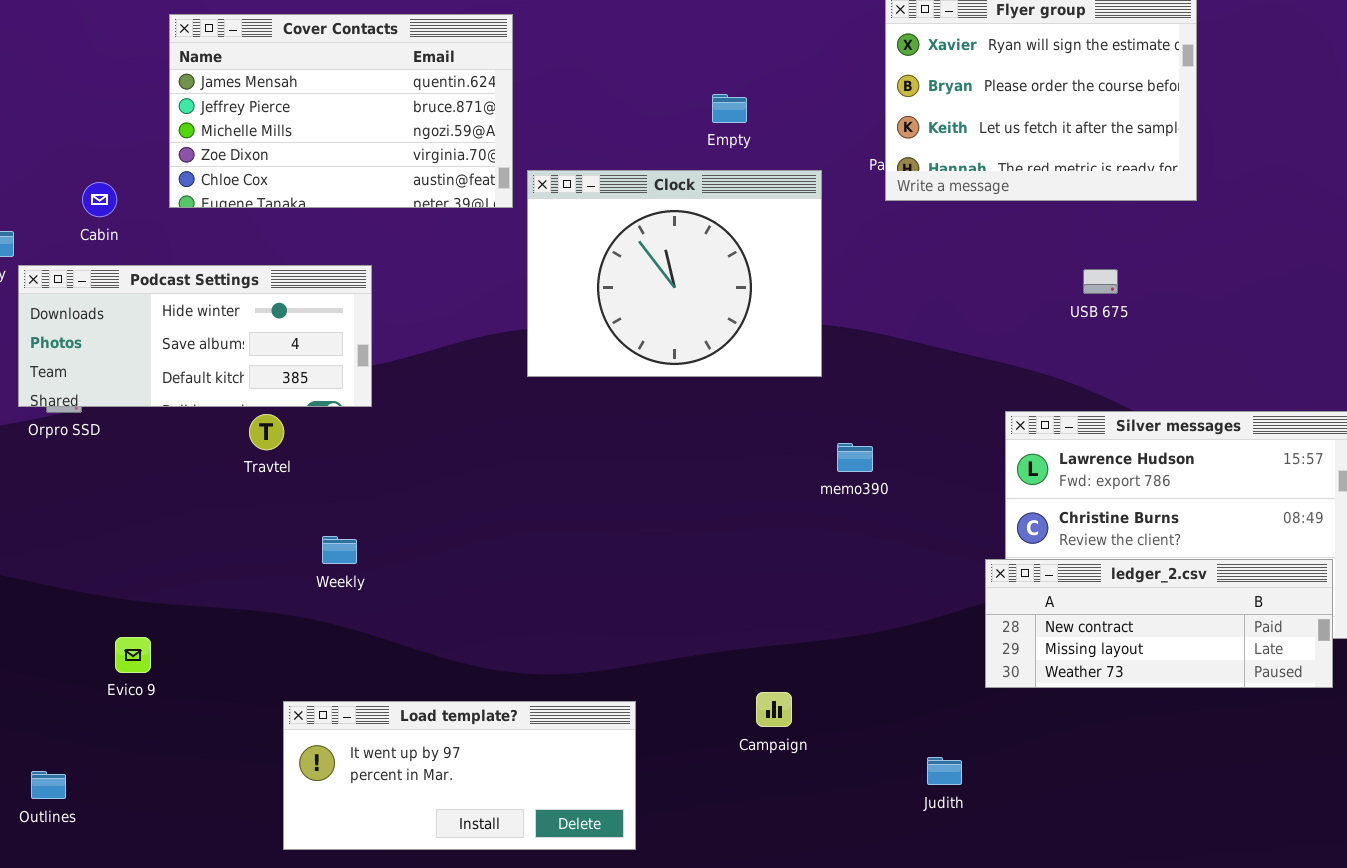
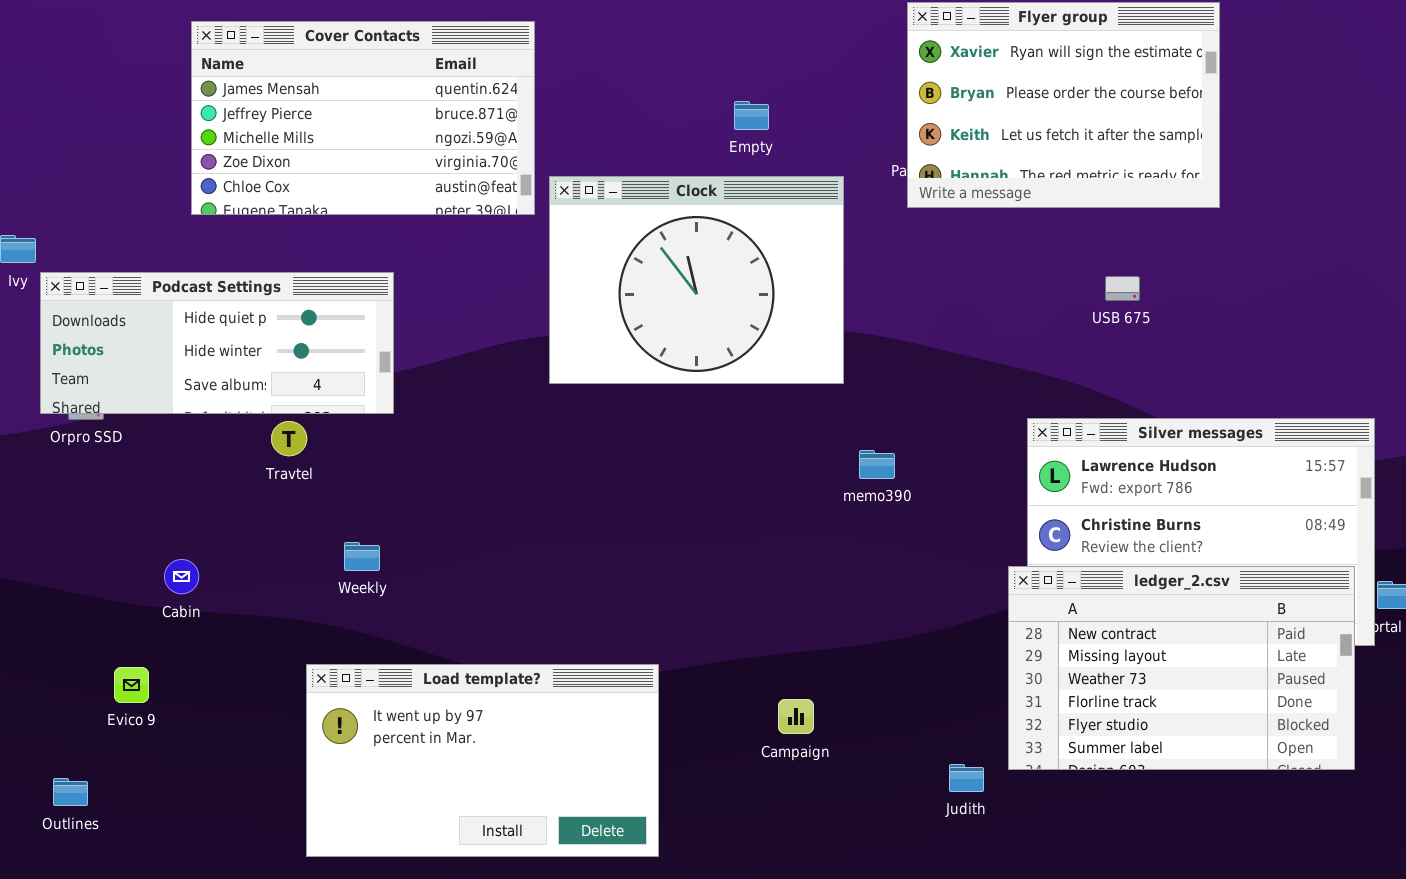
Cabin: [82,182,117,217] -> [164,559,199,594], moved
Podcast Settings: [18,265,372,407] -> [40,272,394,414], scrolled up 1 row
ledger_2.csv: [985,559,1333,688] -> [1008,566,1355,770], resized
Evico 9: [115,637,151,673] -> [114,667,149,703], moved
Load template?: [283,701,636,850] -> [306,664,659,857], resized

